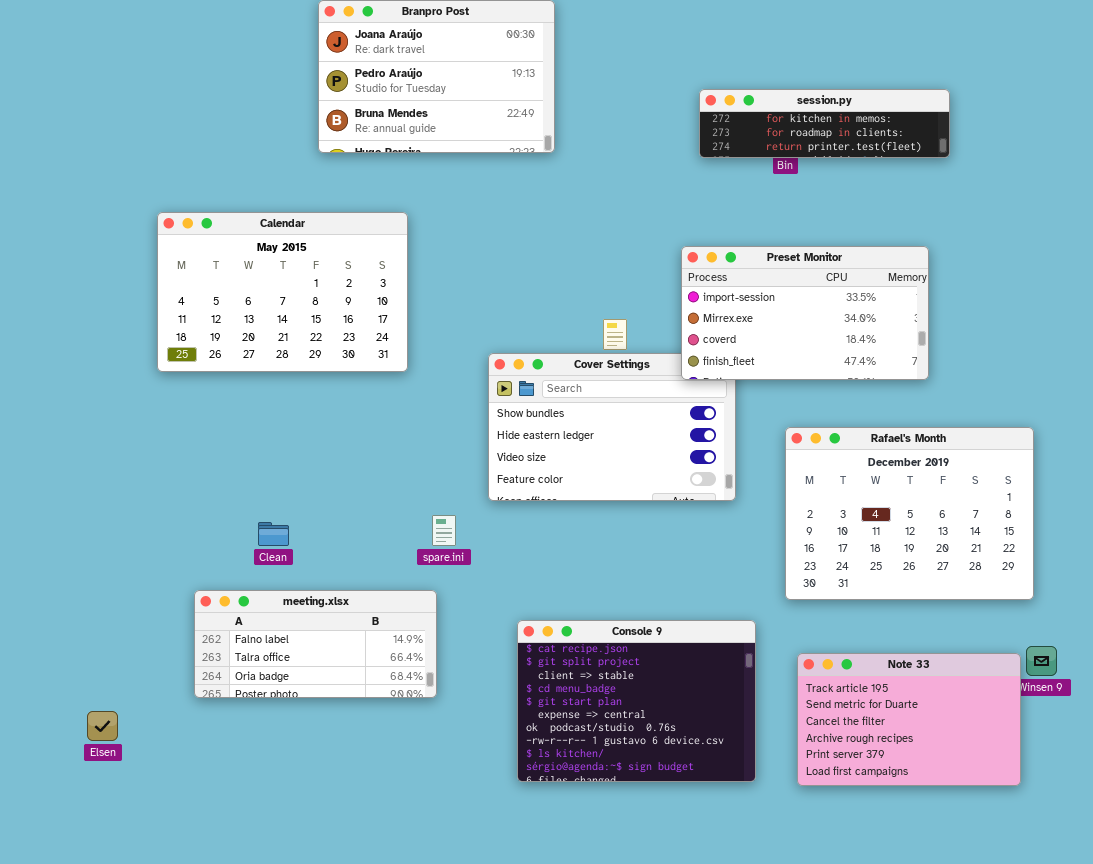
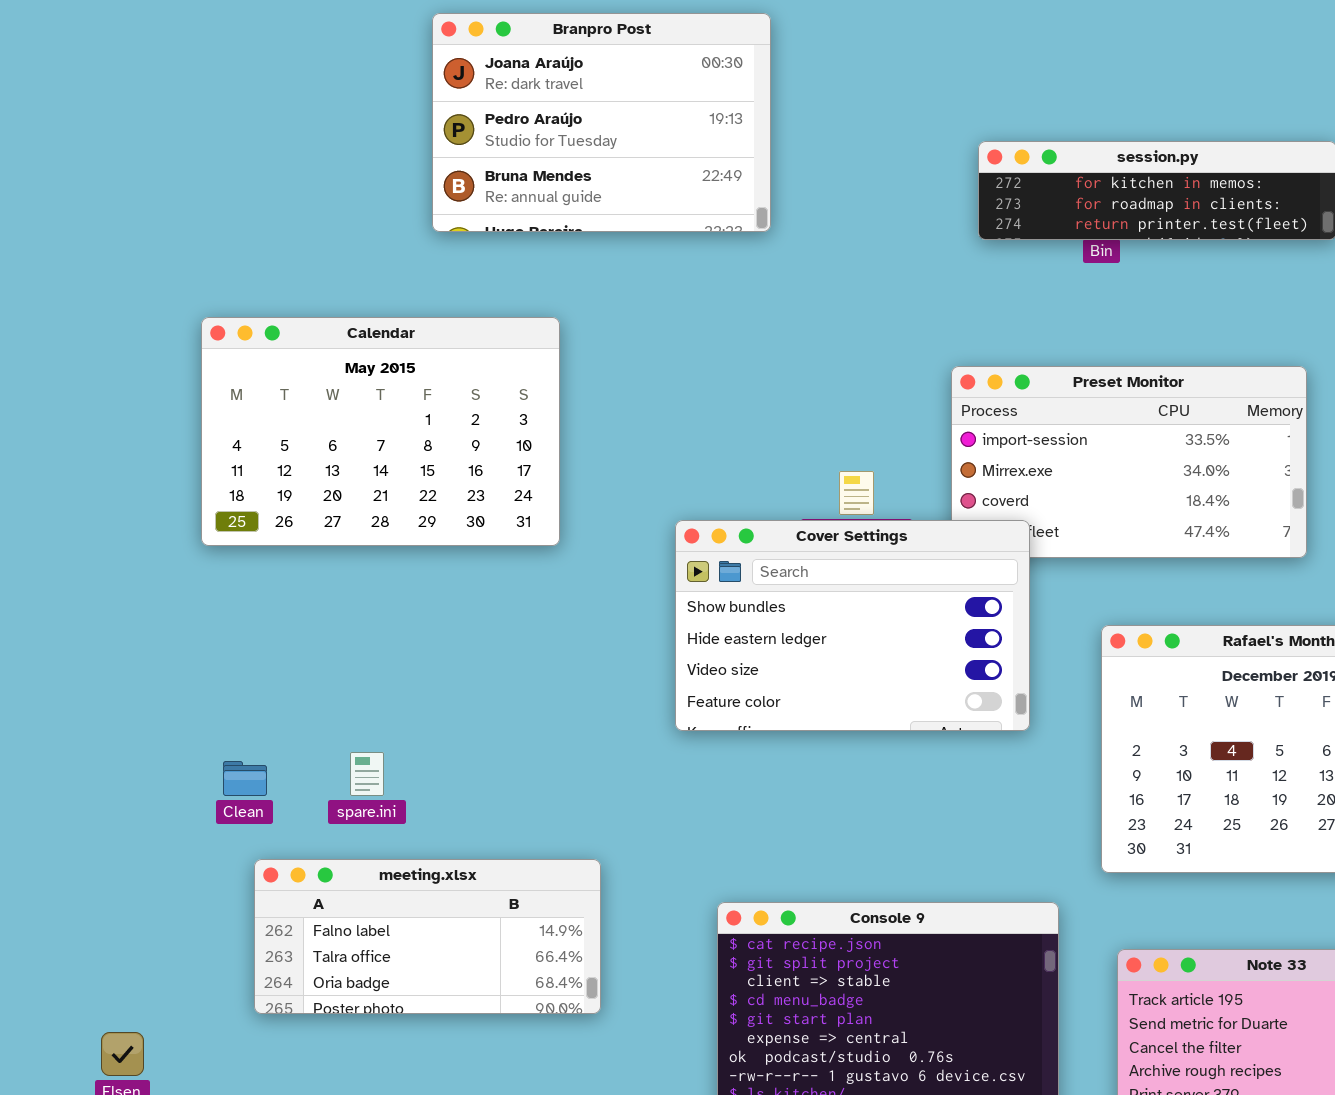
Cover Settings: [488,353,736,501] -> [675,520,1030,731], raised
spare.ini: [432,515,456,546] -> [350,752,384,796], moved
Clean: [258,522,289,546] -> [223,761,267,796], moved

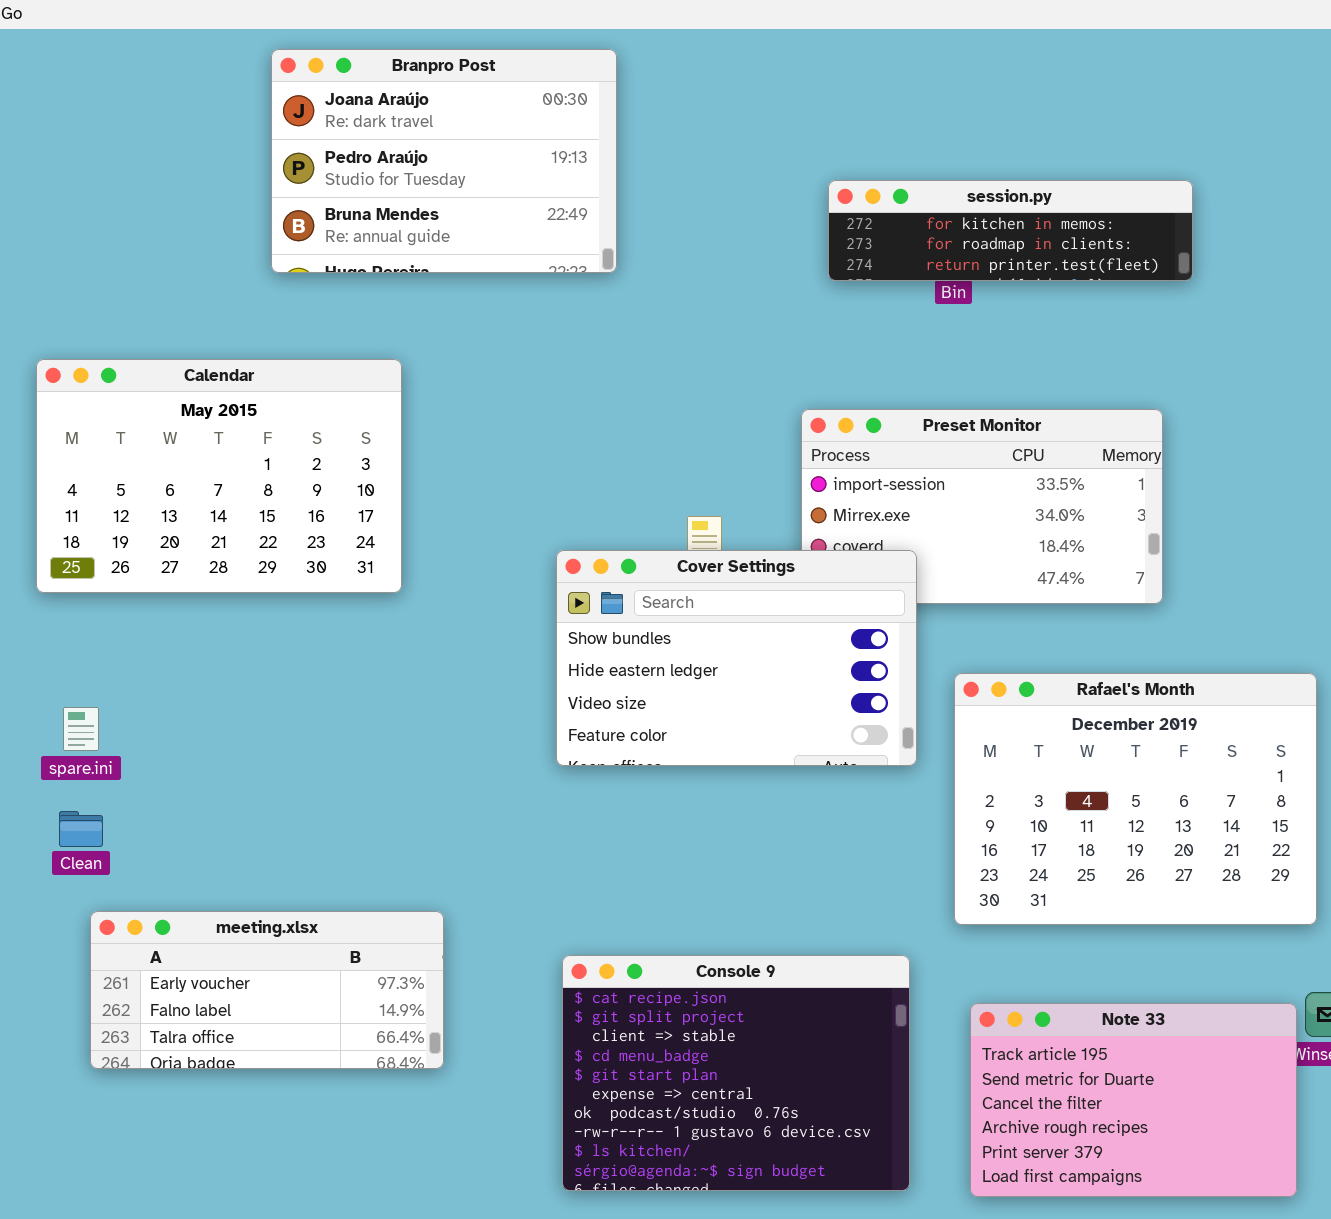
Cover Settings: [675,520,1030,731] -> [556,550,917,766], moved
spare.ini: [350,752,384,796] -> [63,707,99,751], moved
meeting.xlsx: [254,859,601,1014] -> [90,911,444,1069], scrolled up 1 row

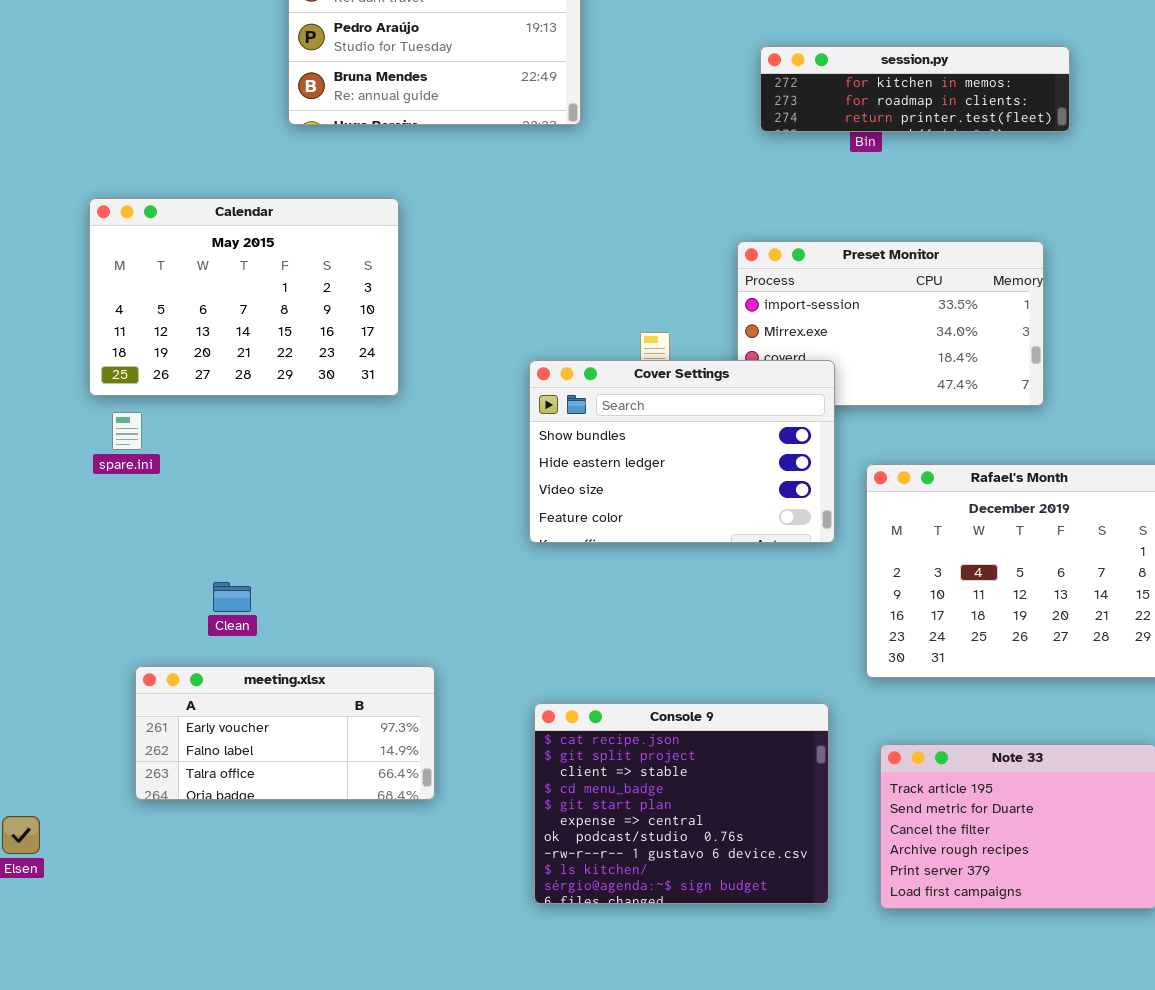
spare.ini: [63,707,99,751] -> [112,412,142,450], moved
Clean: [59,811,103,847] -> [213,582,251,612], moved

